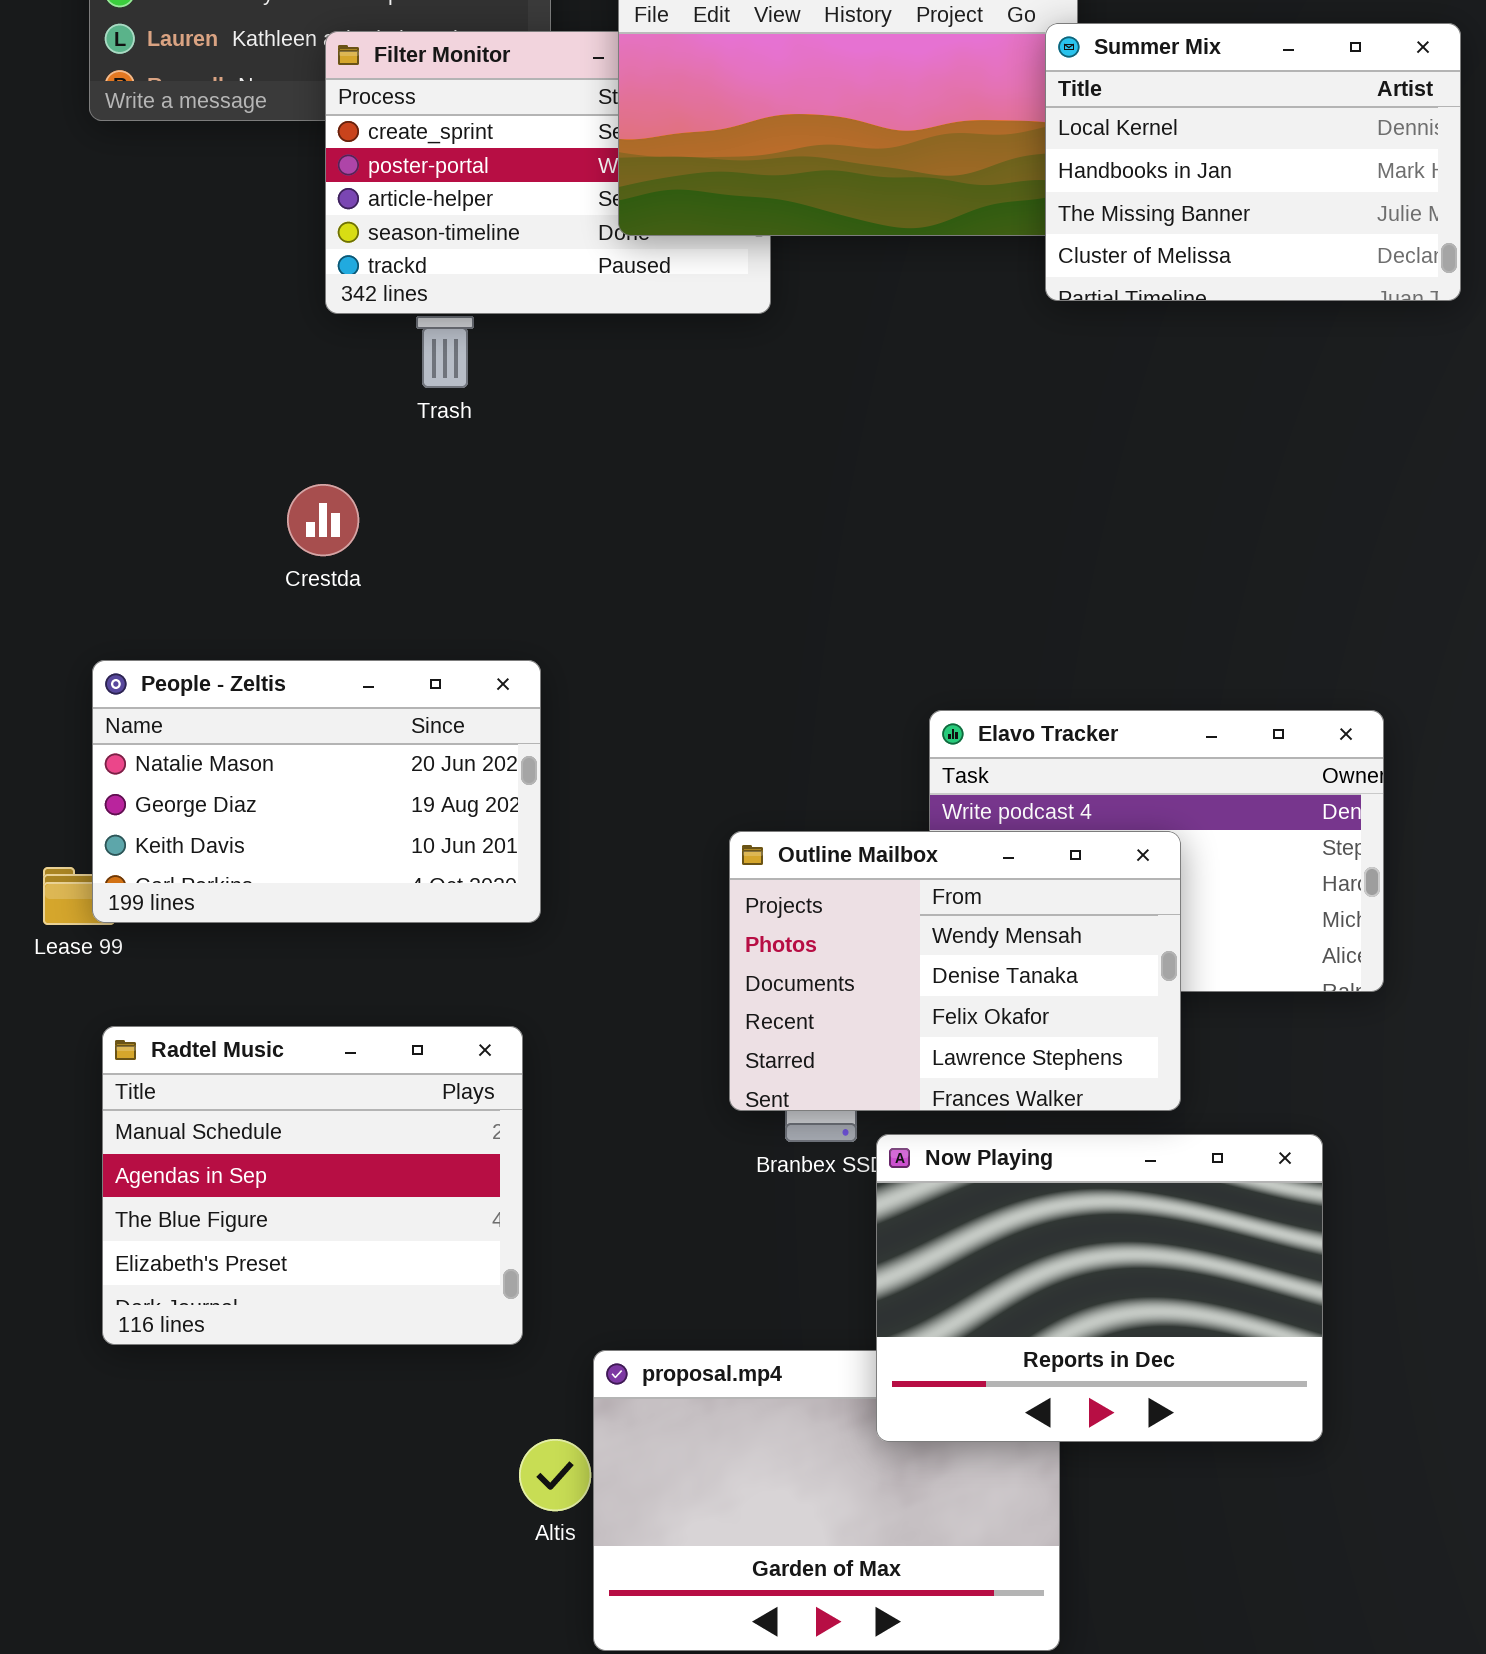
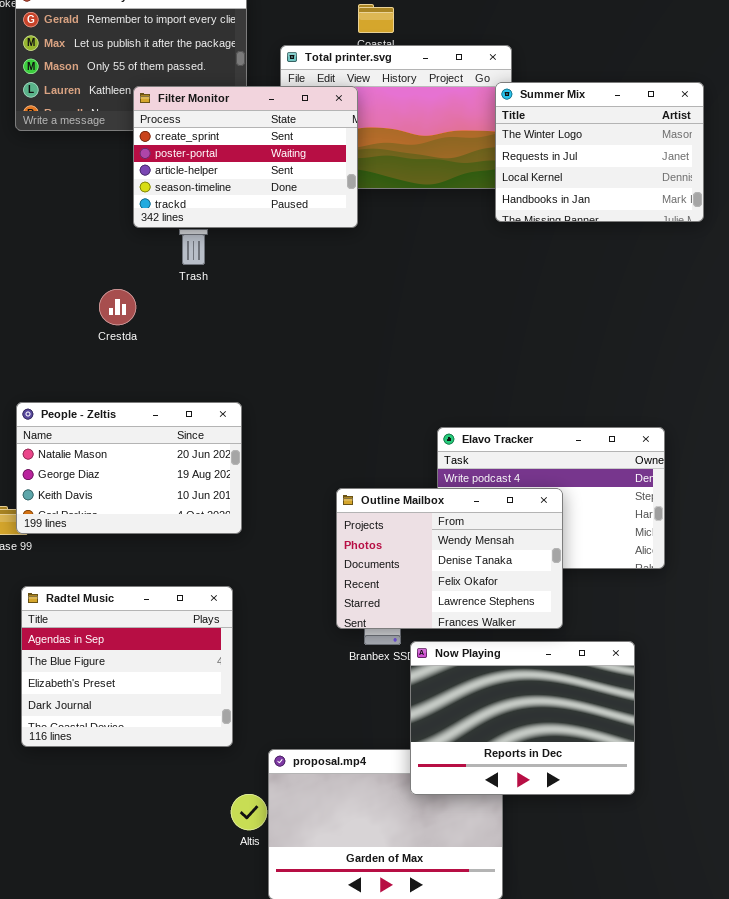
Summer Mix: [1045,23,1461,301] -> [495,82,704,222], scrolled up 2 rows
Filter Monitor: [325,31,771,314] -> [133,86,358,228], raised
Crestda: [287,484,359,556] -> [99,289,136,325], moved
Radtel Music: [102,1026,523,1345] -> [21,586,233,747], scrolled down 1 row

